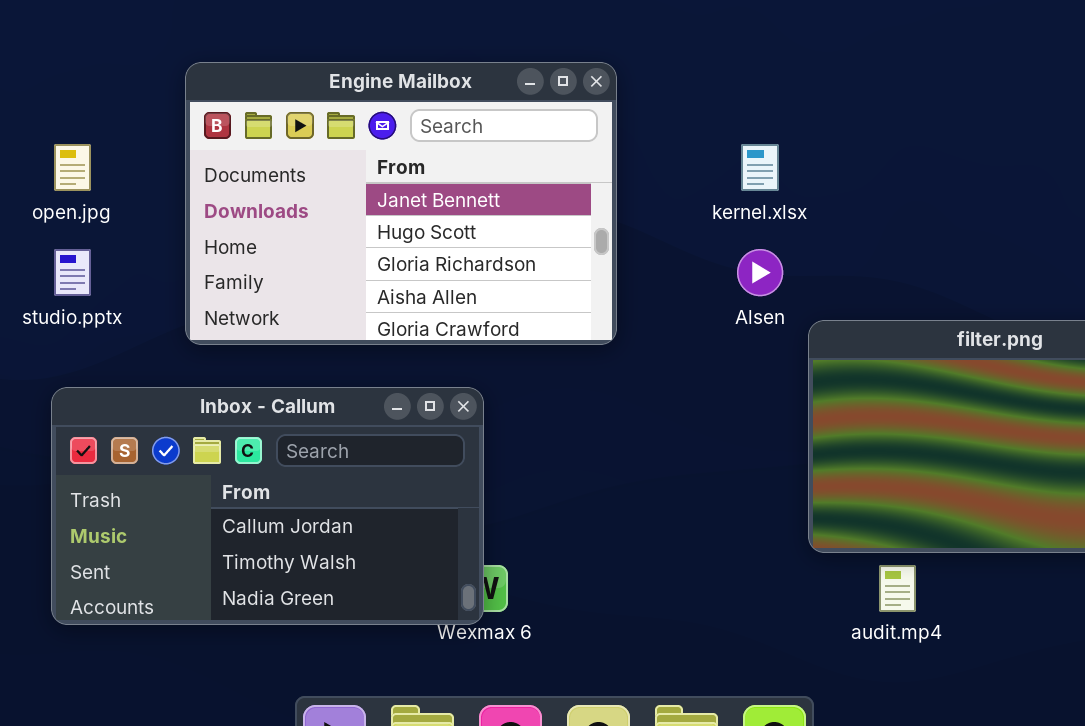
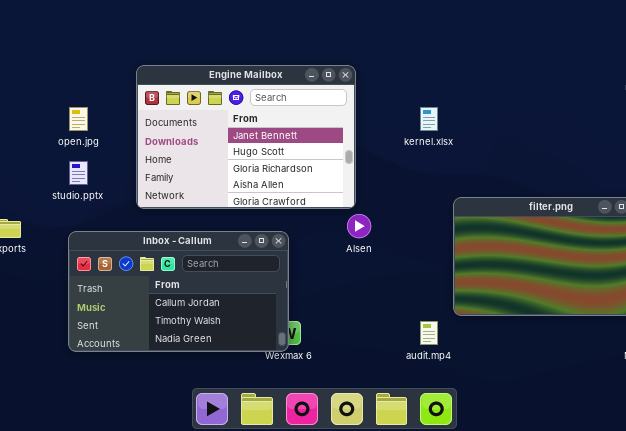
Alsen: [737,249,783,296] -> [347,214,371,238], moved
audit.mp4: [879,565,916,612] -> [420,321,438,345], moved

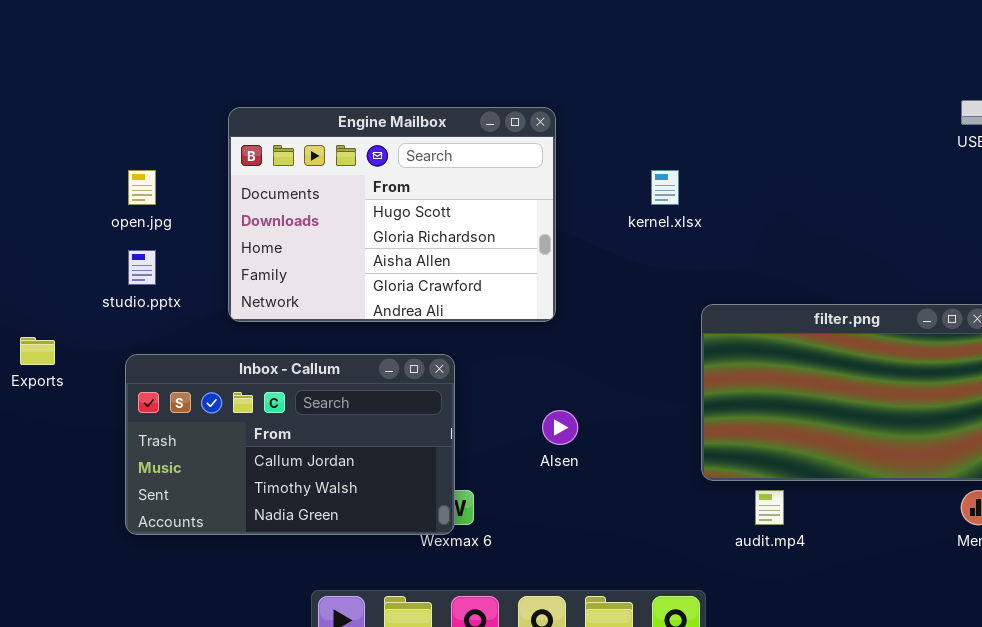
Engine Mailbox: [136,65,356,209] -> [228,107,556,322], scrolled down 1 row
Alsen: [347,214,371,238] -> [542,410,578,445], moved
audit.mp4: [420,321,438,345] -> [755,490,784,525], moved

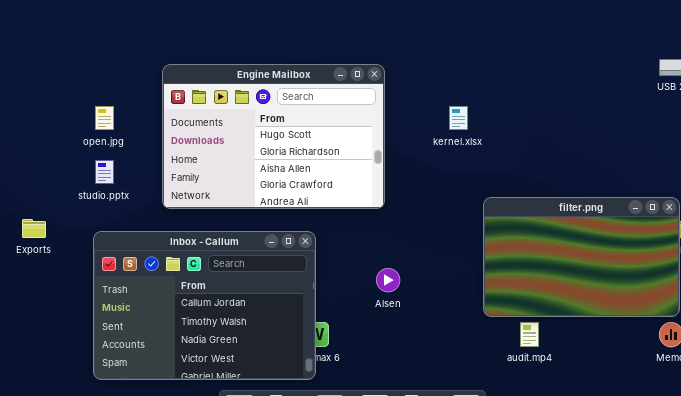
Inbox - Callum: [125,354,455,535] -> [93,231,316,380], resized

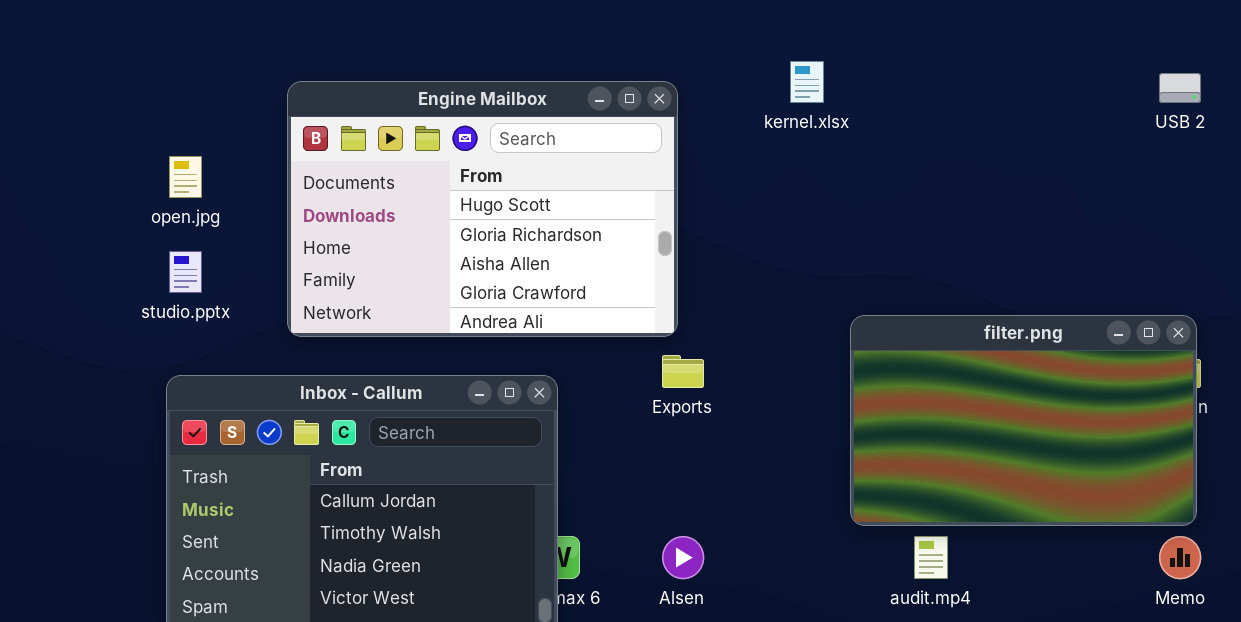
kernel.xlsx: [449,106,468,130] -> [790,61,824,103], moved
Exports: [22,219,46,238] -> [662,355,704,388], moved
Alsen: [376,268,400,292] -> [662,536,704,579], moved

